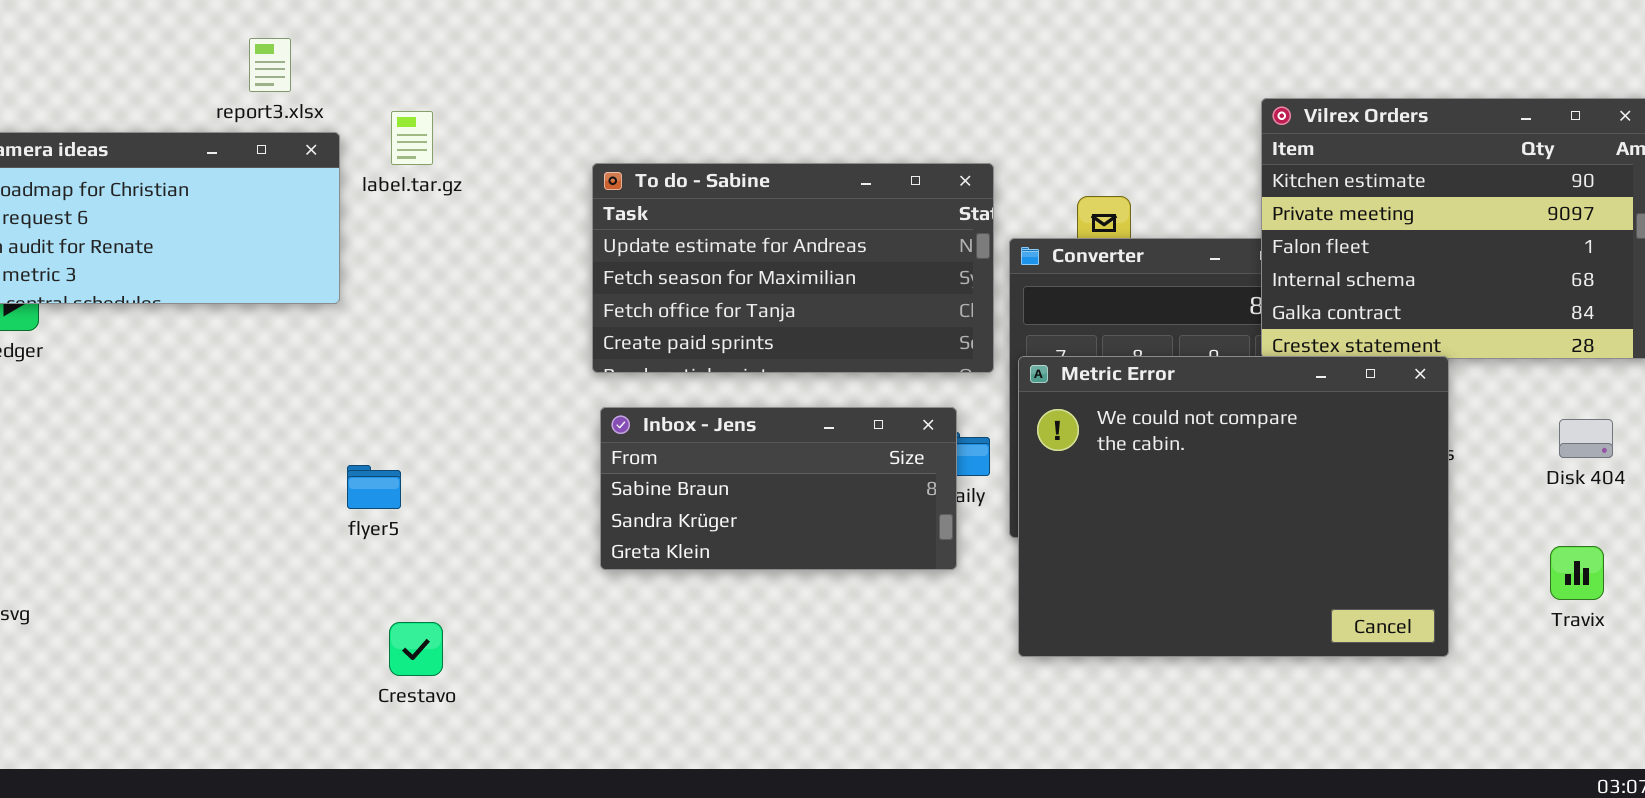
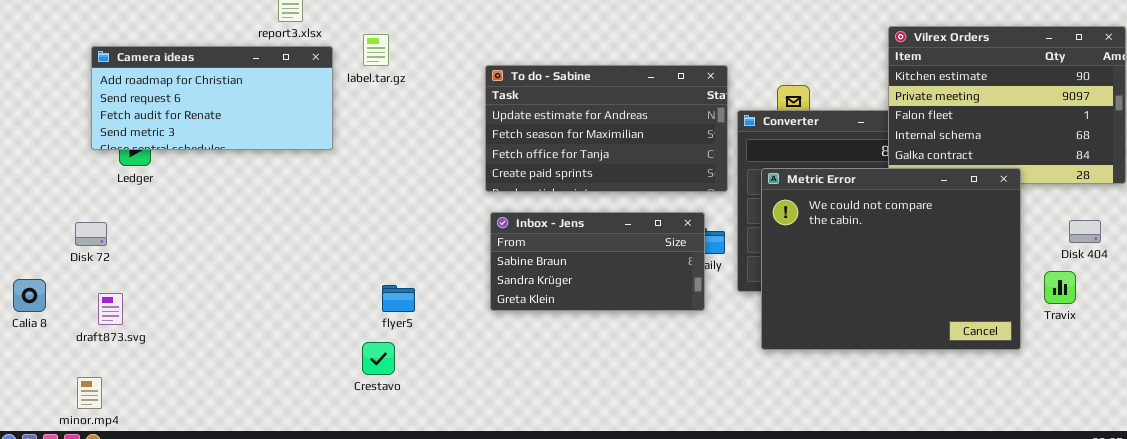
Metric Error: [1018,356,1449,657] -> [761,168,1021,350], moved
flyer5: [347,465,401,509] -> [382,285,415,312], moved
Travix: [1550,546,1604,600] -> [1044,271,1076,304], moved

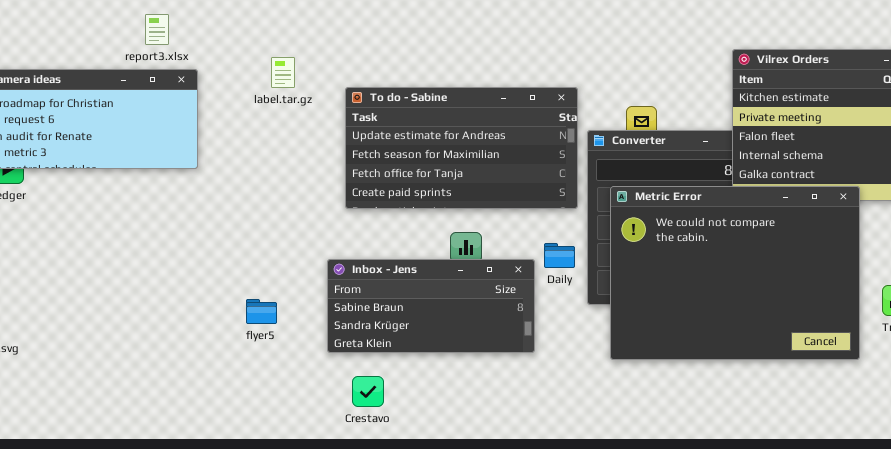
label.tar.gz: [363,34,389,66] -> [271,57,295,88], moved
Inbox - Jens: [490,212,705,311] -> [327,259,535,353], moved
Crestavo: [362,342,395,375] -> [352,376,384,407], moved

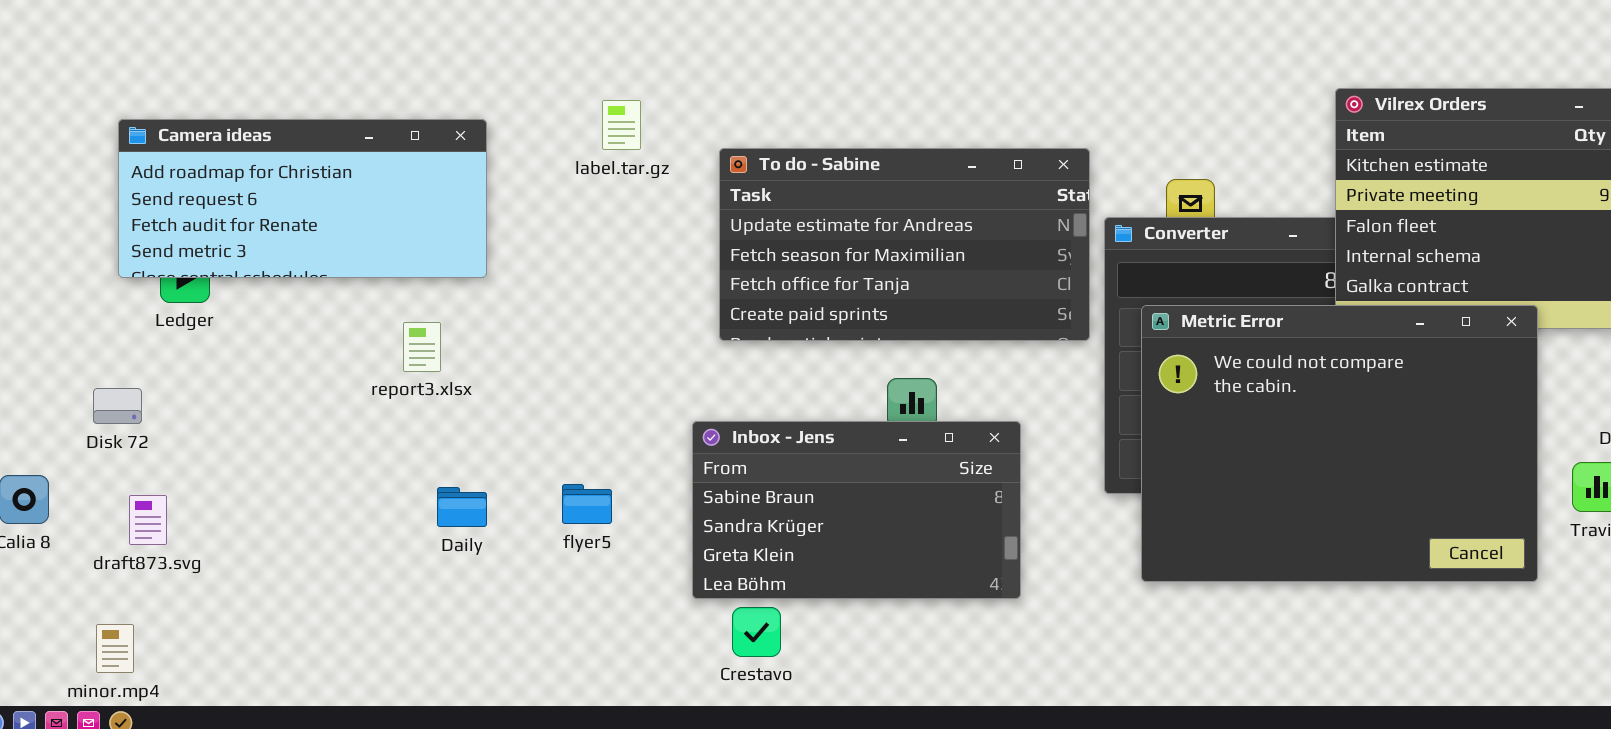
report3.xlsx: [145,14,169,45] -> [403,322,441,372], moved
Daily: [544,243,575,268] -> [437,487,487,527], moved
Inbox - Jens: [327,259,535,353] -> [692,421,1021,599], resized

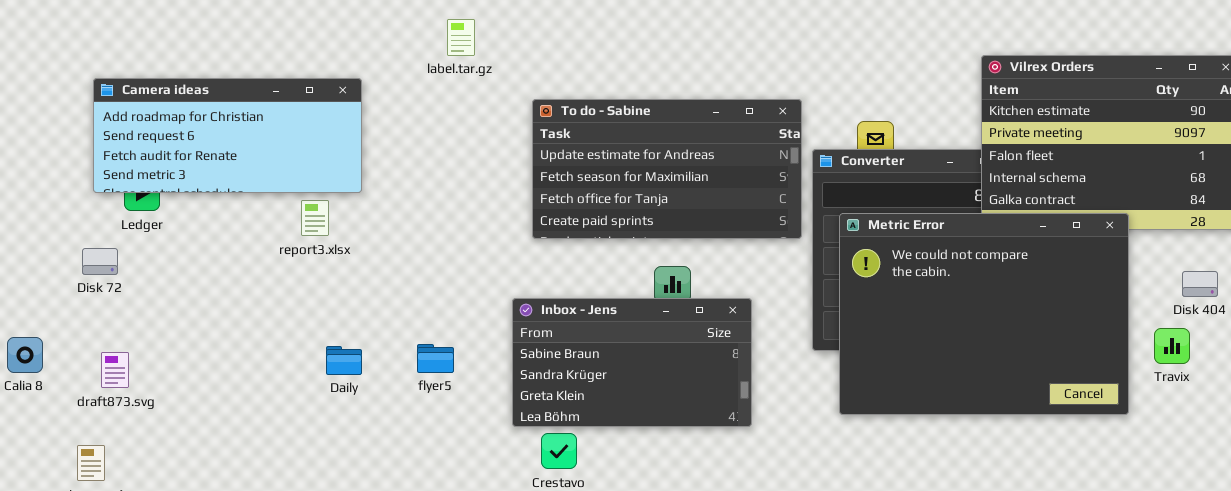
label.tar.gz: [602,100,641,150] -> [447,19,475,56], moved
report3.xlsx: [403,322,441,372] -> [301,200,329,236], moved
Disk 72: [93,388,142,424] -> [82,248,118,275], moved

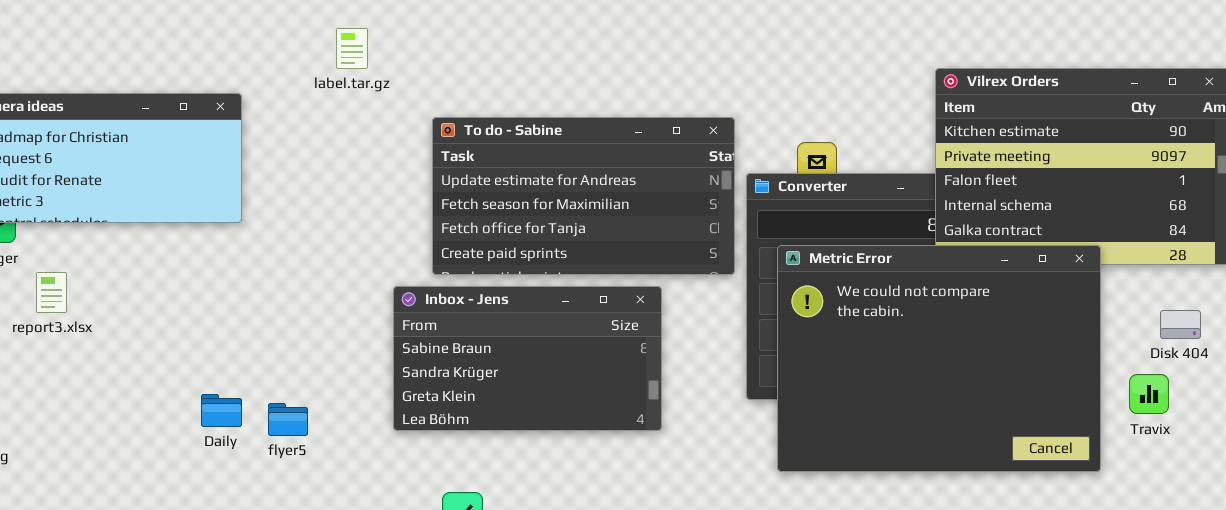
report3.xlsx: [301,200,329,236] -> [36,272,67,313], moved
Inbox - Jens: [512,298,752,427] -> [393,286,662,431], moved
flyer5: [417,344,454,373] -> [268,403,308,436], moved

